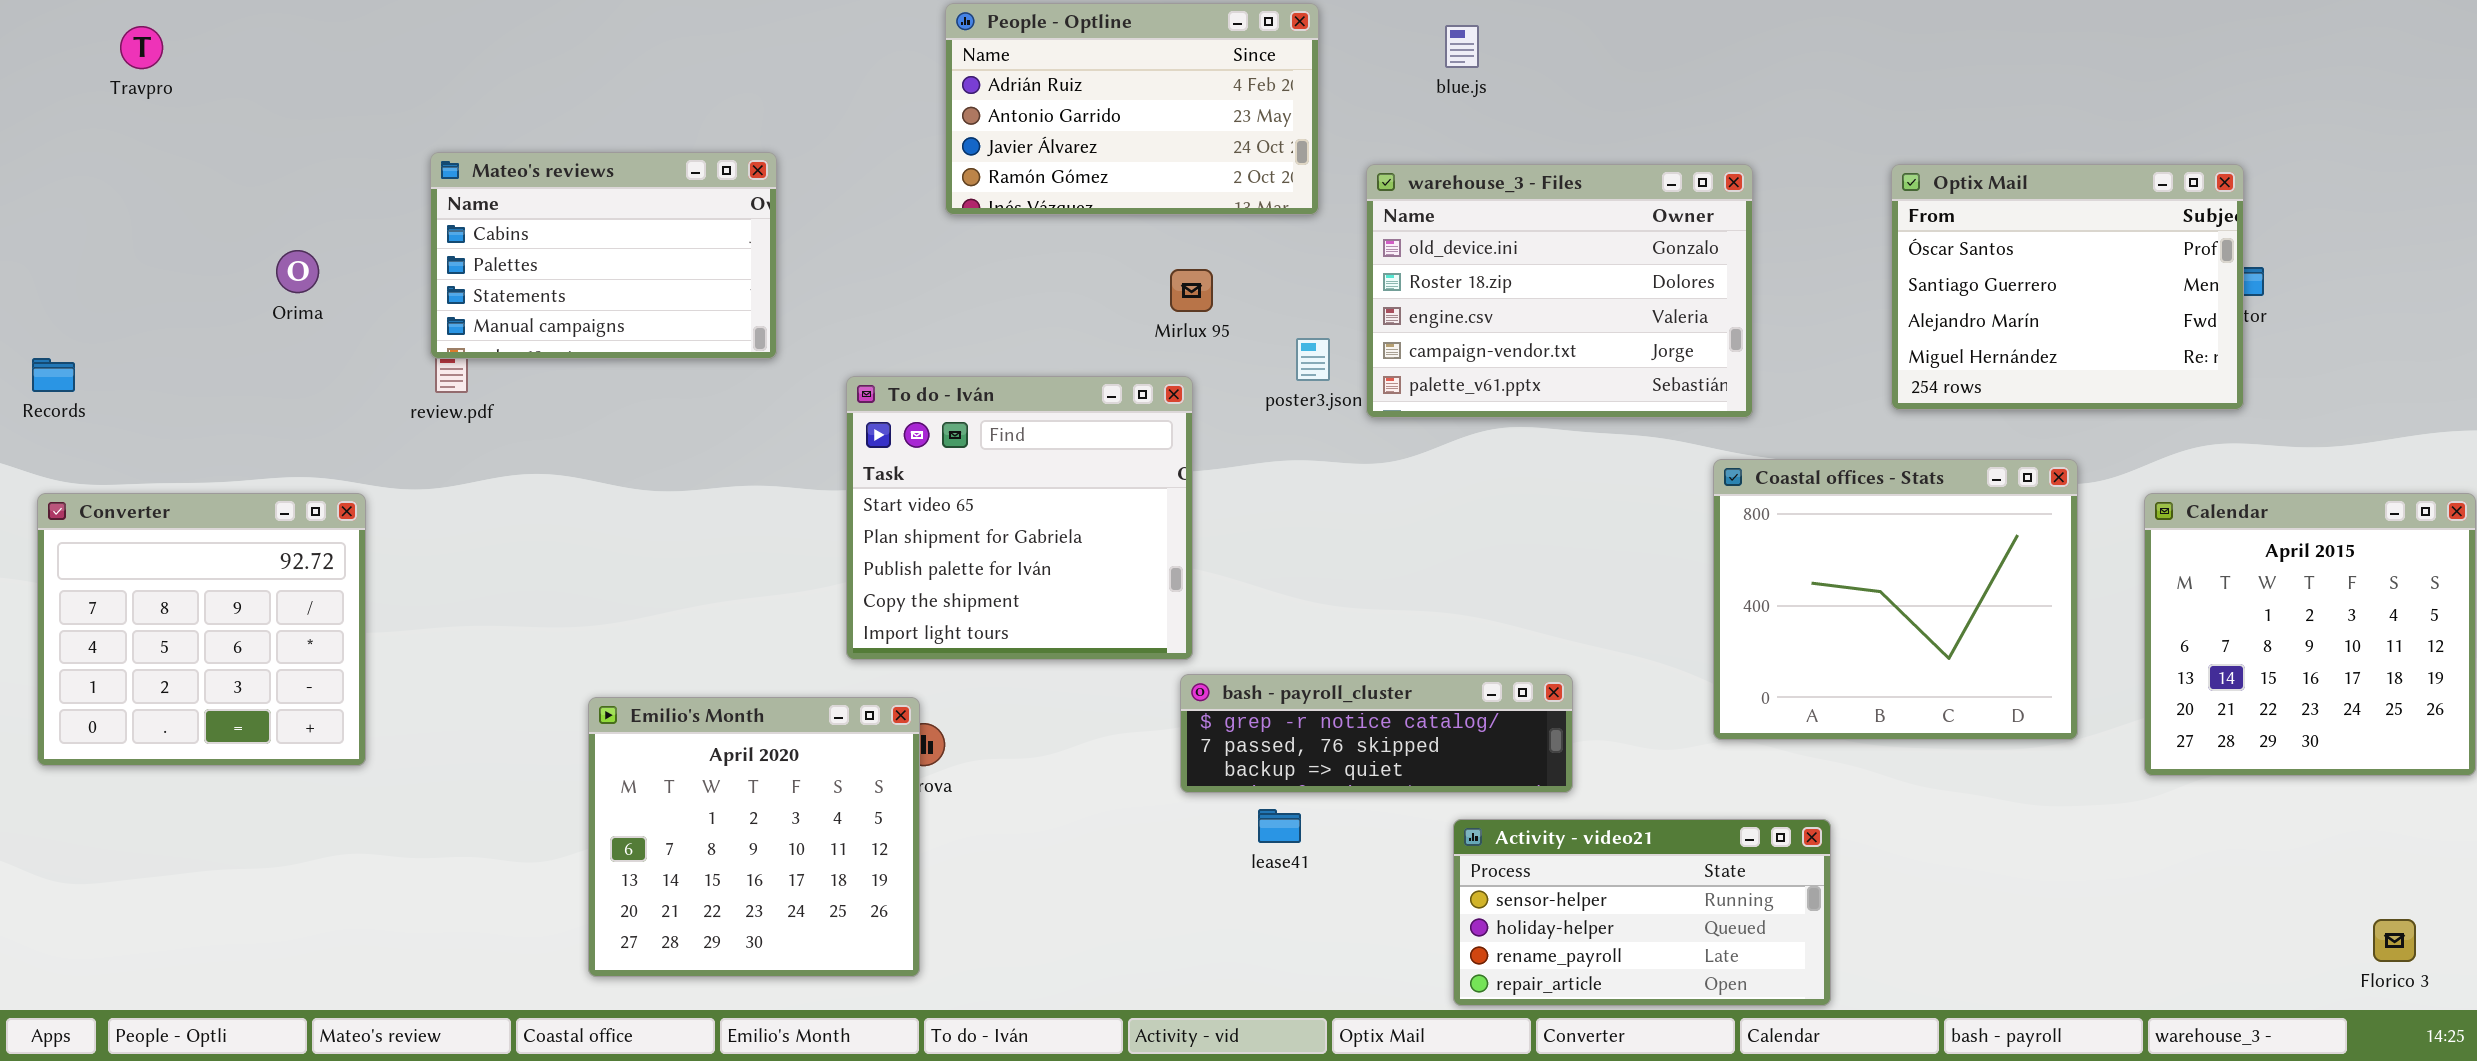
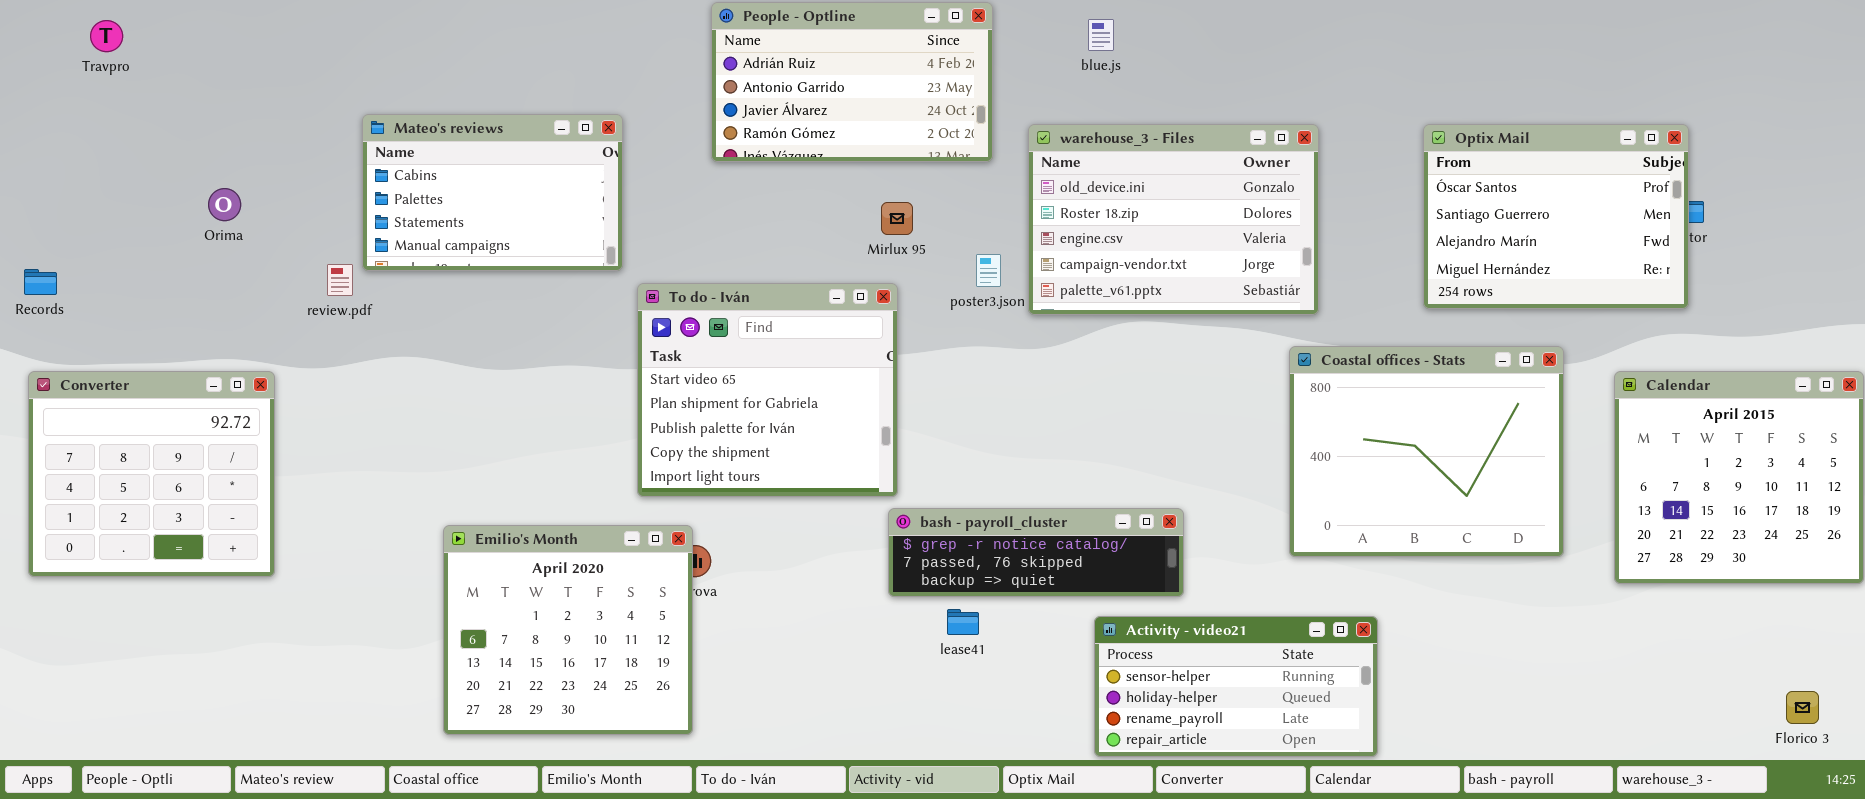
Mateo's reviews: [430,152,777,359] -> [362,114,623,271], moved

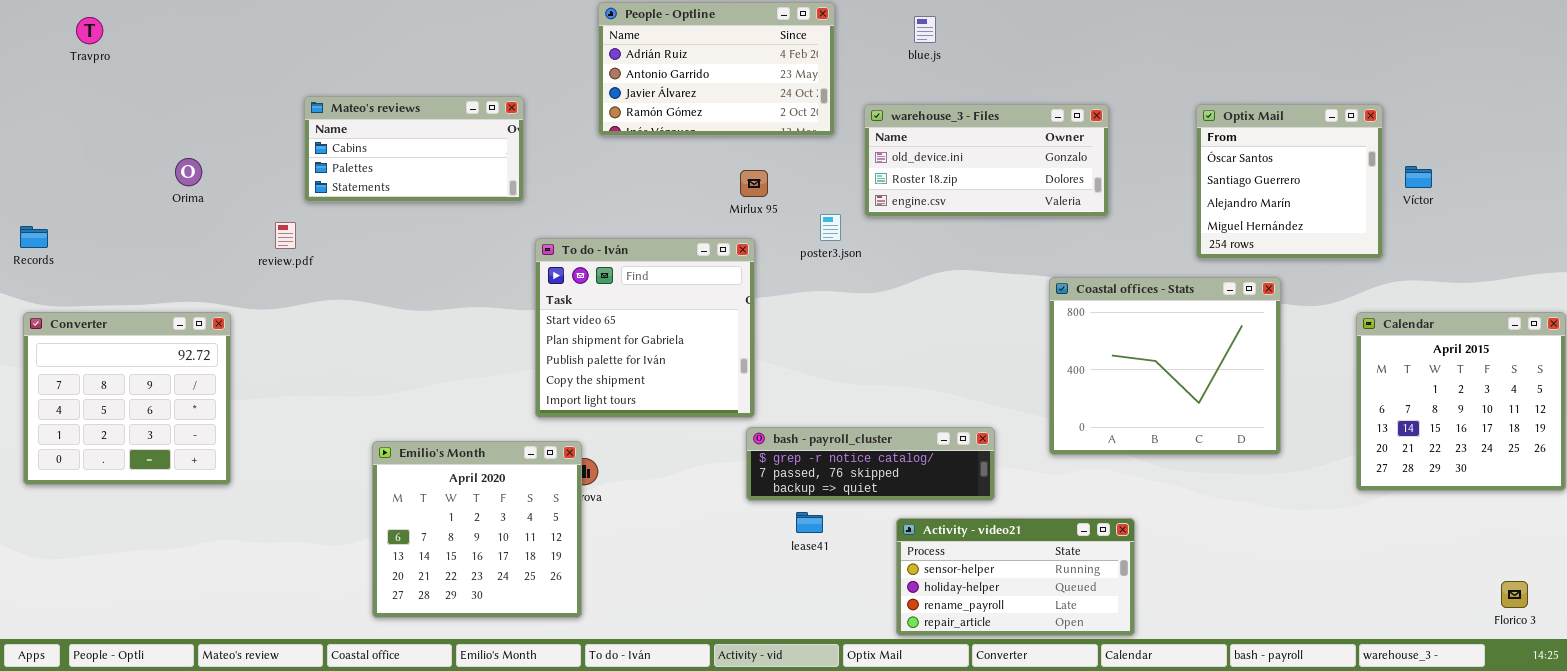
Mateo's reviews: [362,114,623,271] -> [304,96,524,202], resized
warehouse_3 - Files: [1028,124,1319,315] -> [864,104,1109,217], resized
Optix Mail: [1423,124,1689,309] -> [1196,104,1383,259], resized
Coastal offices - Stats: [1289,346,1564,557] -> [1049,277,1281,455], moved
Activity - video21: [1094,616,1378,757] -> [896,518,1135,636], moved

